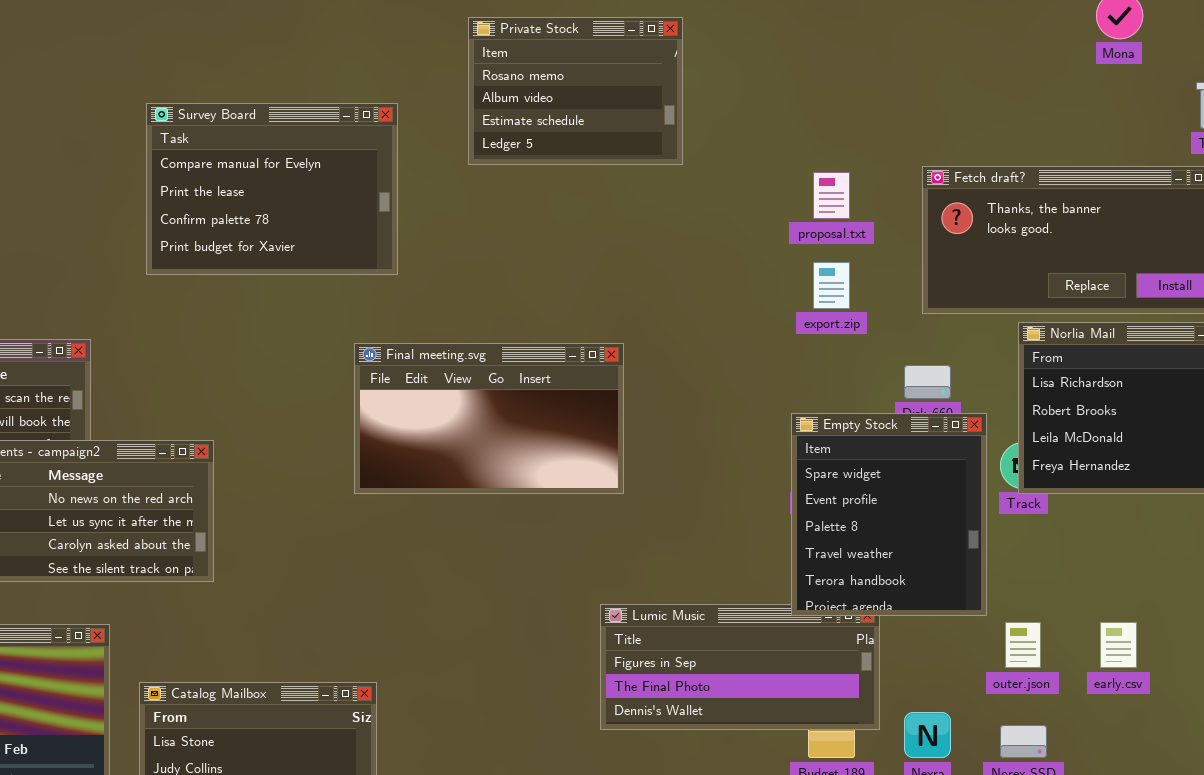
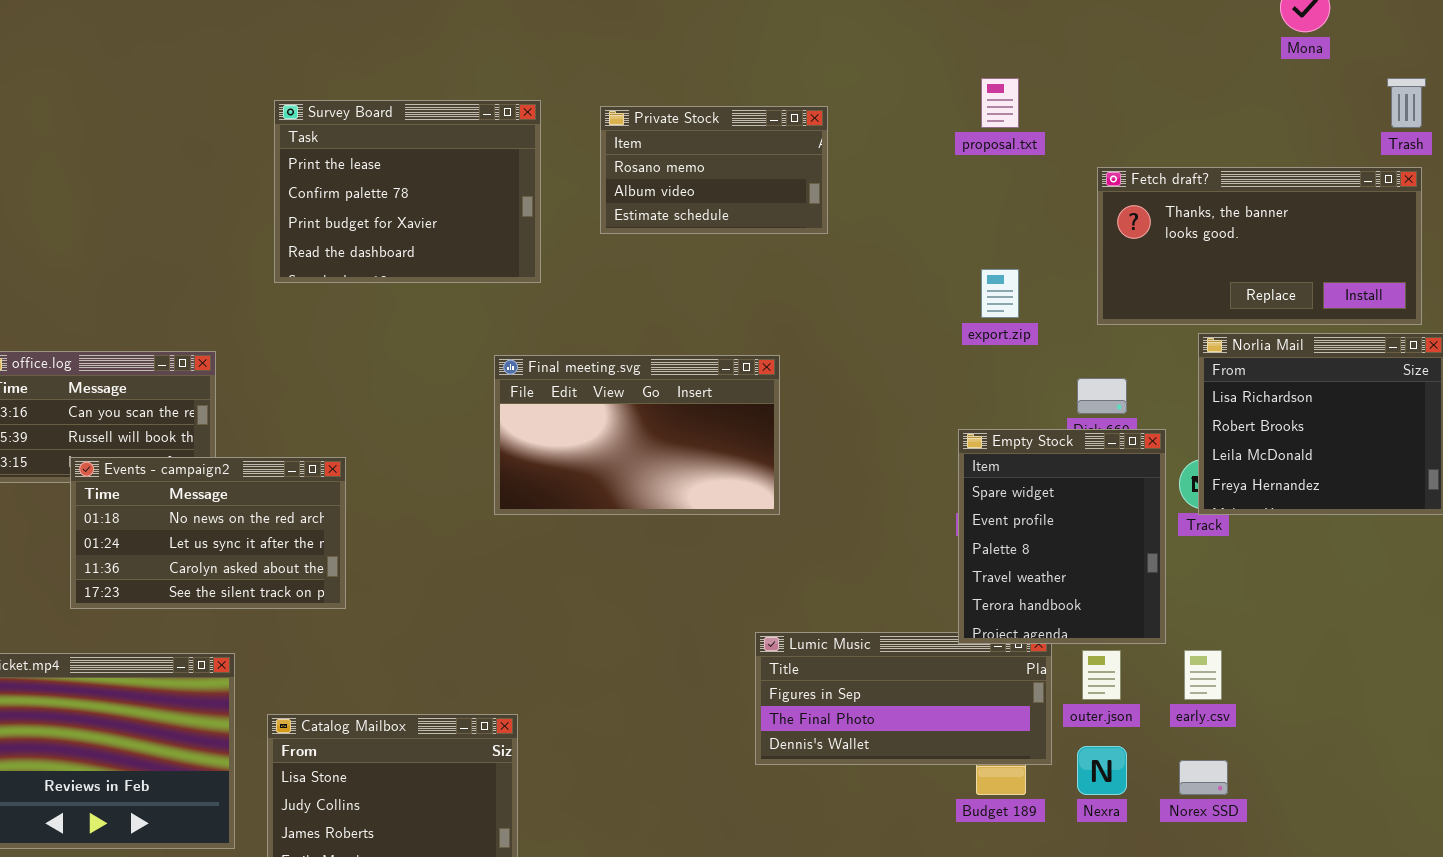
Private Stock: [468,17,683,165] -> [600,106,828,234], moved, resized
Survey Board: [146,103,398,275] -> [274,100,541,283], scrolled down 1 row
proposal.txt: [813,172,850,219] -> [981,78,1019,128], moved
outer.json: [1005,622,1041,668] -> [1082,650,1121,700], moved
early.csv: [1100,622,1137,668] -> [1184,650,1222,700], moved

